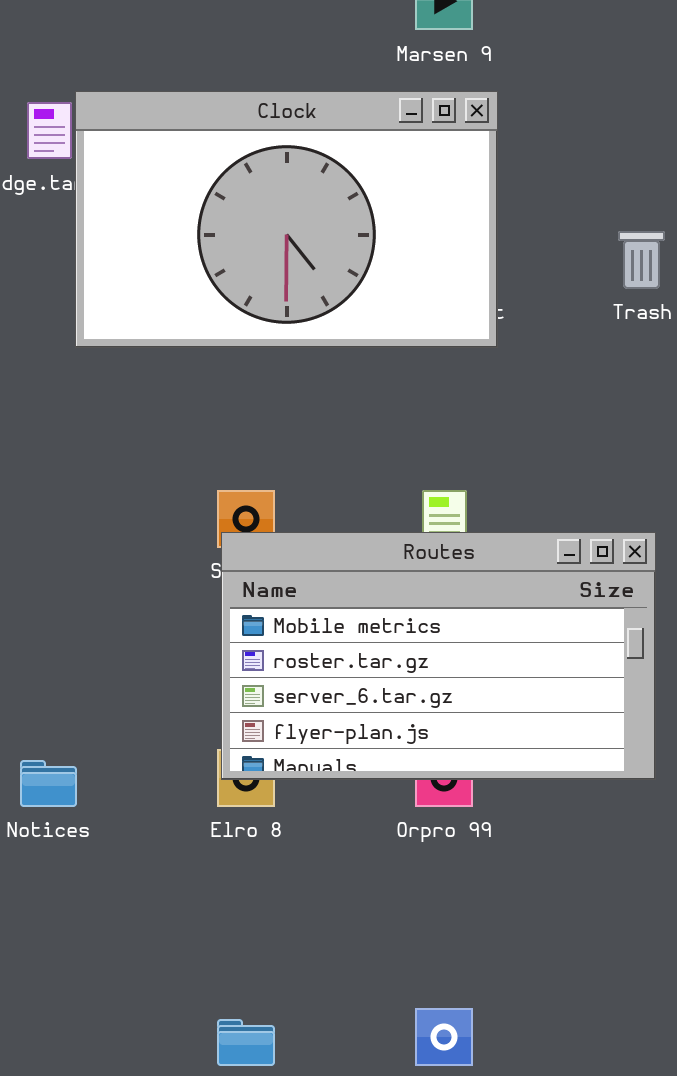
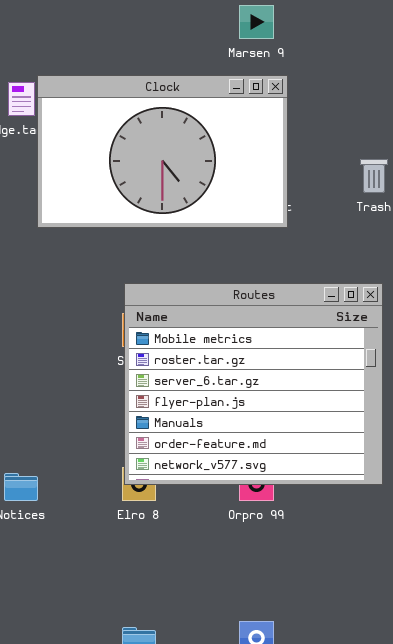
Routes: [221,532,656,780] -> [124,283,383,485], resized

